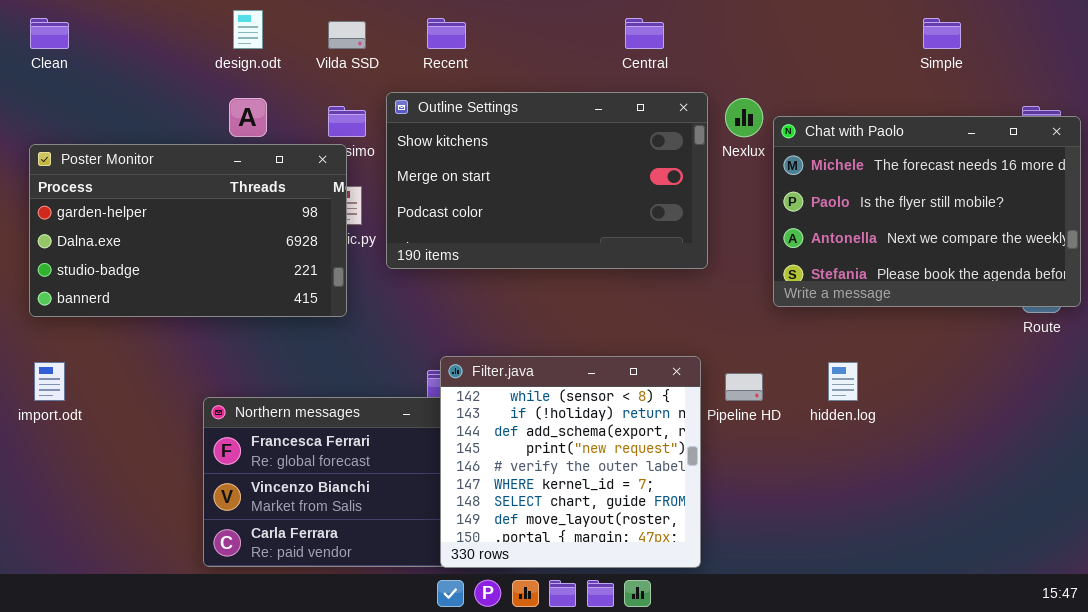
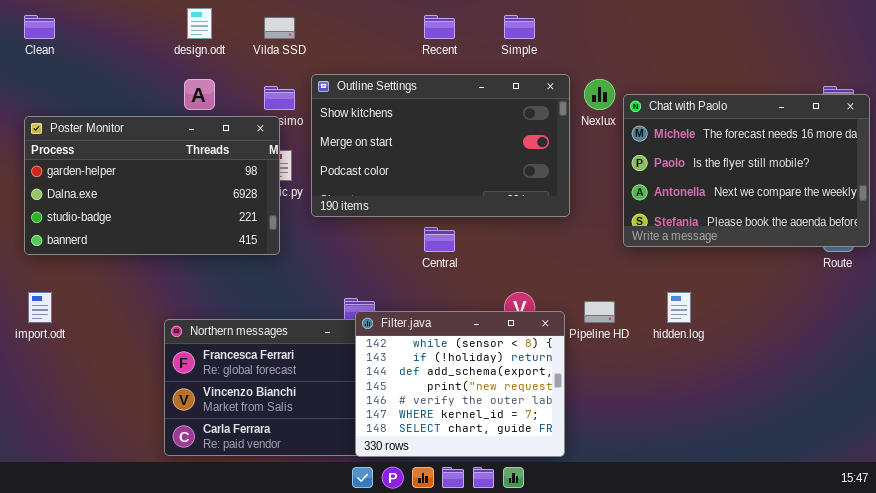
Recent: [427,18,466,49] -> [424,15,455,39], moved
Central: [625,18,664,49] -> [424,227,455,252], moved
Simple: [923,18,961,49] -> [504,15,535,39], moved
Filter.java: [440,356,701,568] -> [355,311,565,457], resized

